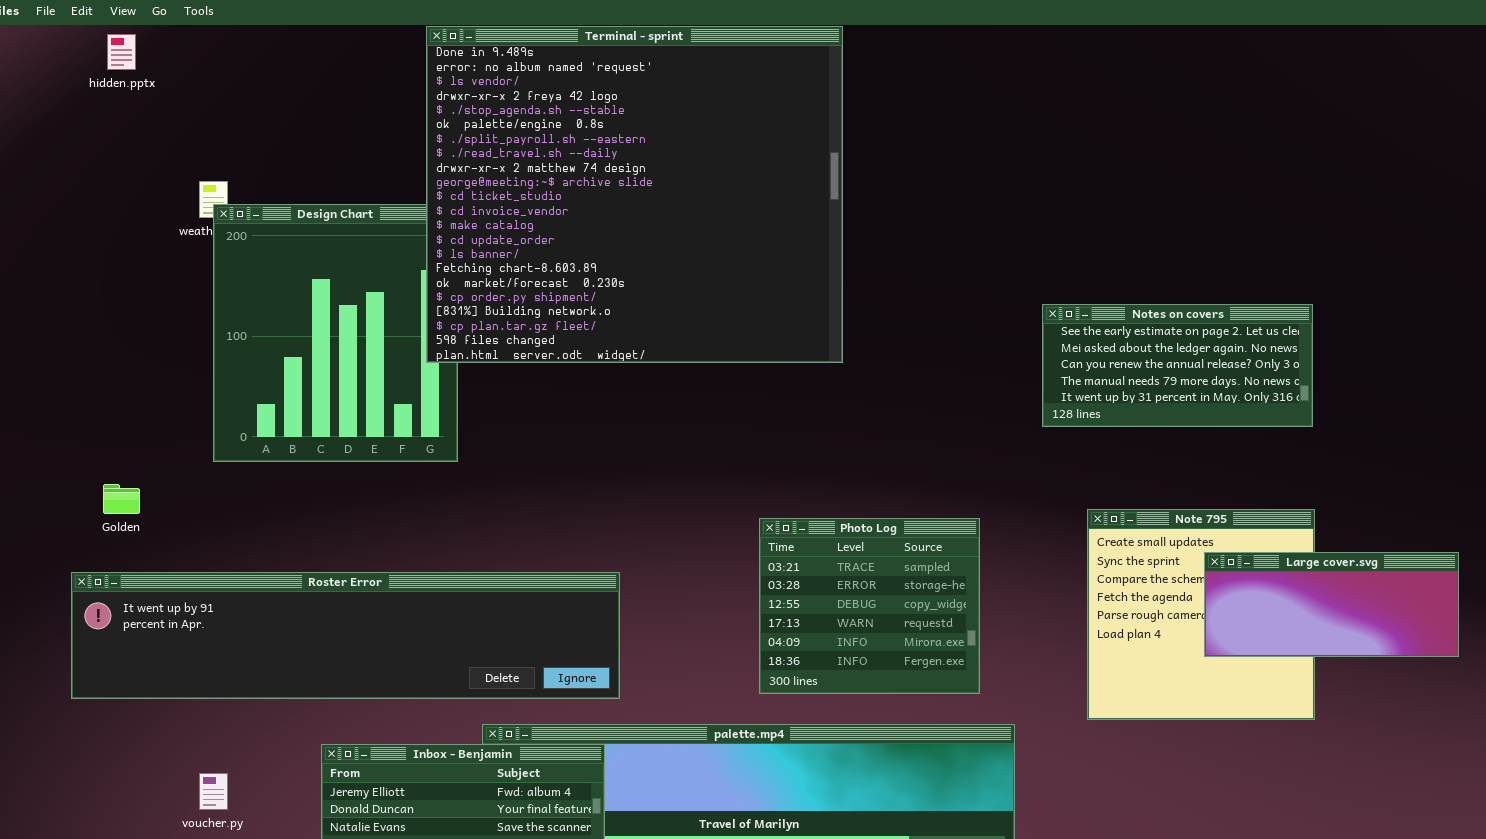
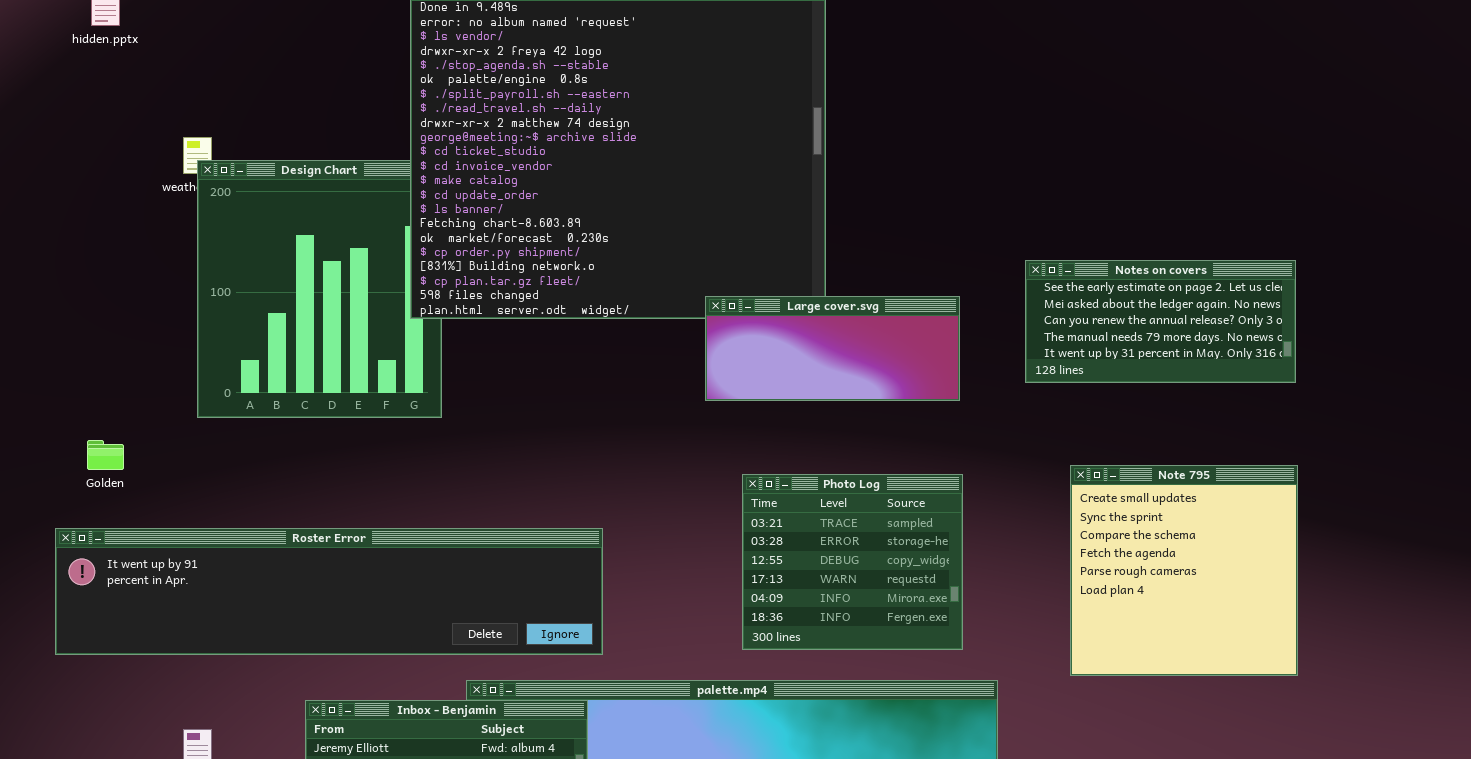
Large cover.svg: [1204,552,1459,657] -> [705,296,960,401], moved

